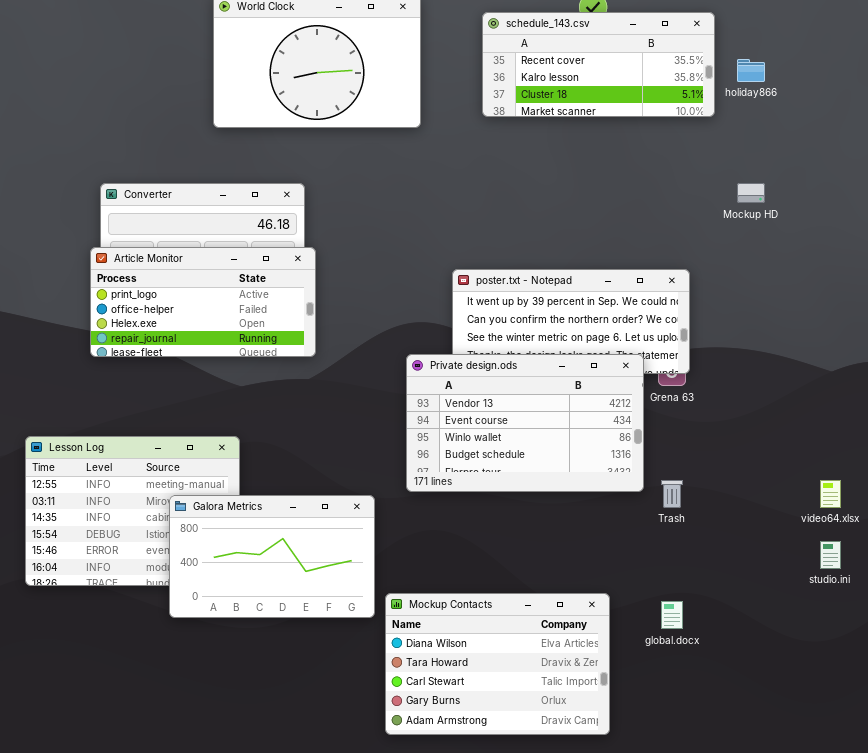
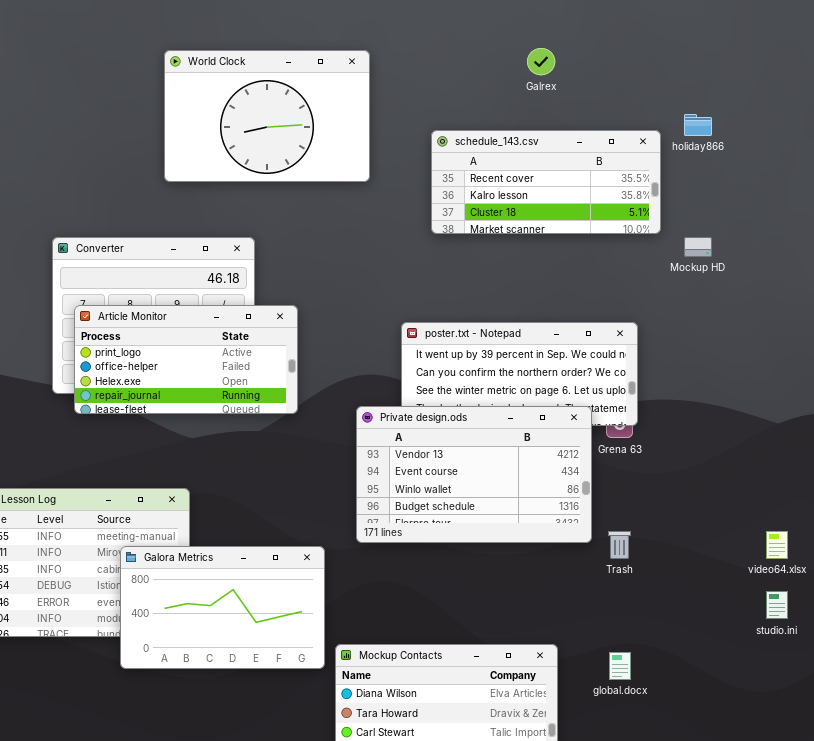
schedule_143.csv: [482,12,715,117] -> [431,130,661,234], moved
Article Monitor: [90,247,316,357] -> [74,305,298,414], moved

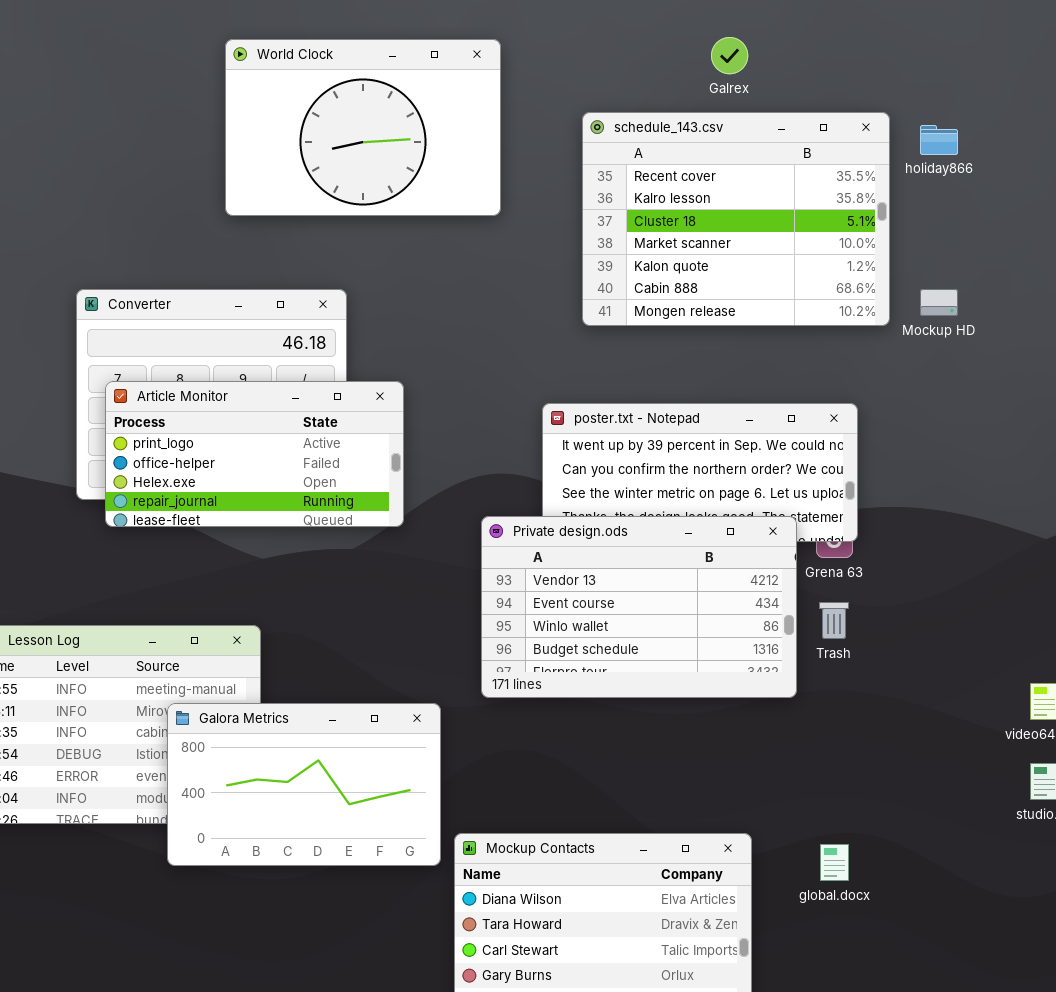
schedule_143.csv: [431,130,661,234] -> [582,112,890,326], moved, resized
Trash: [608,531,631,559] -> [819,602,849,639], moved

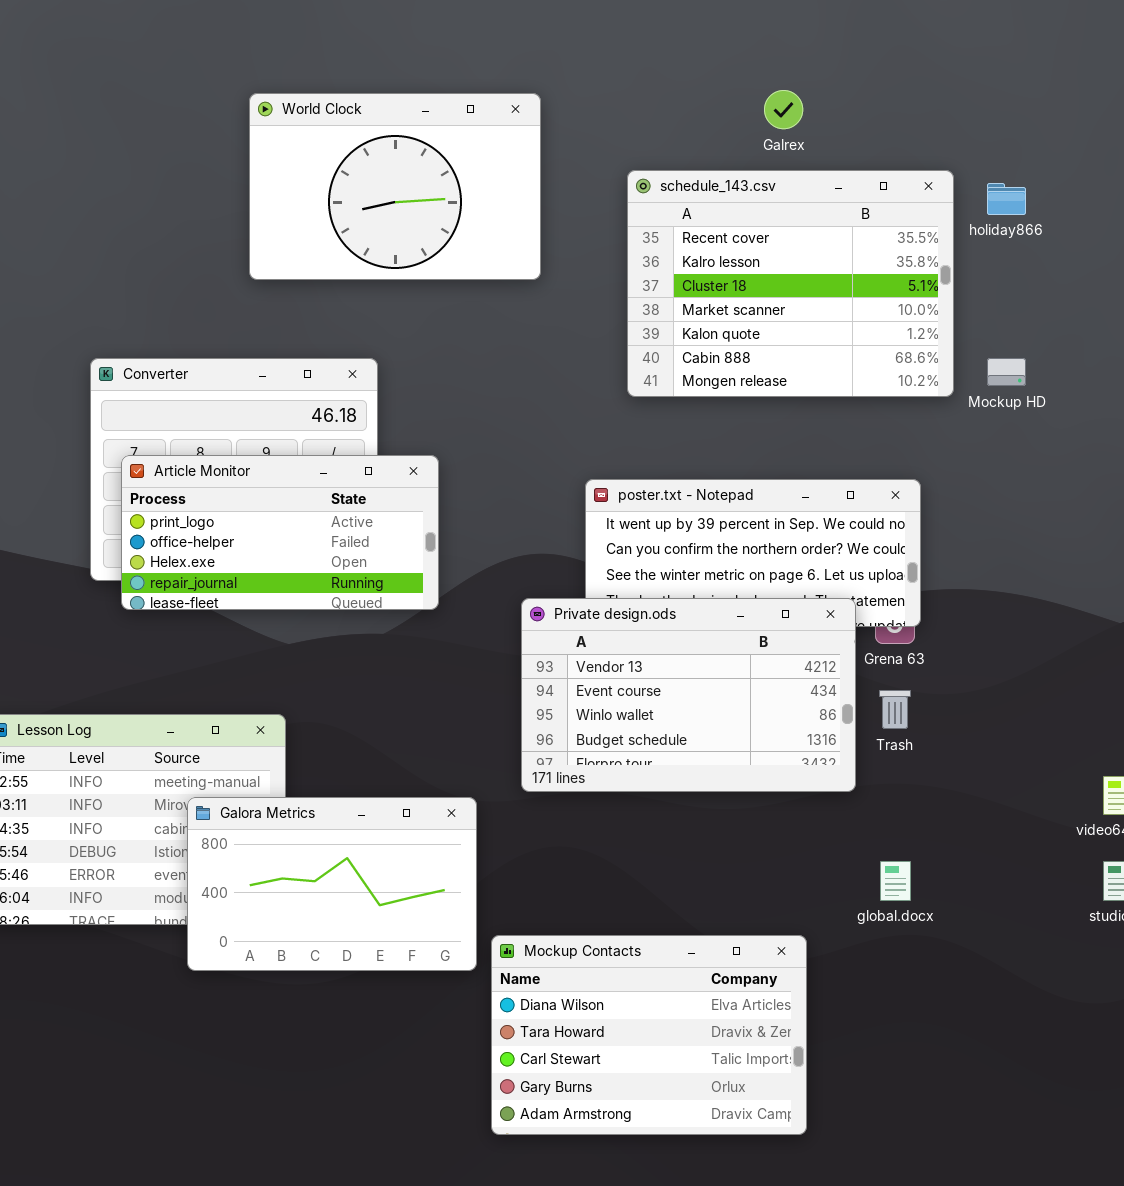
global.docx: [820,844,849,881] -> [880,861,911,901], moved

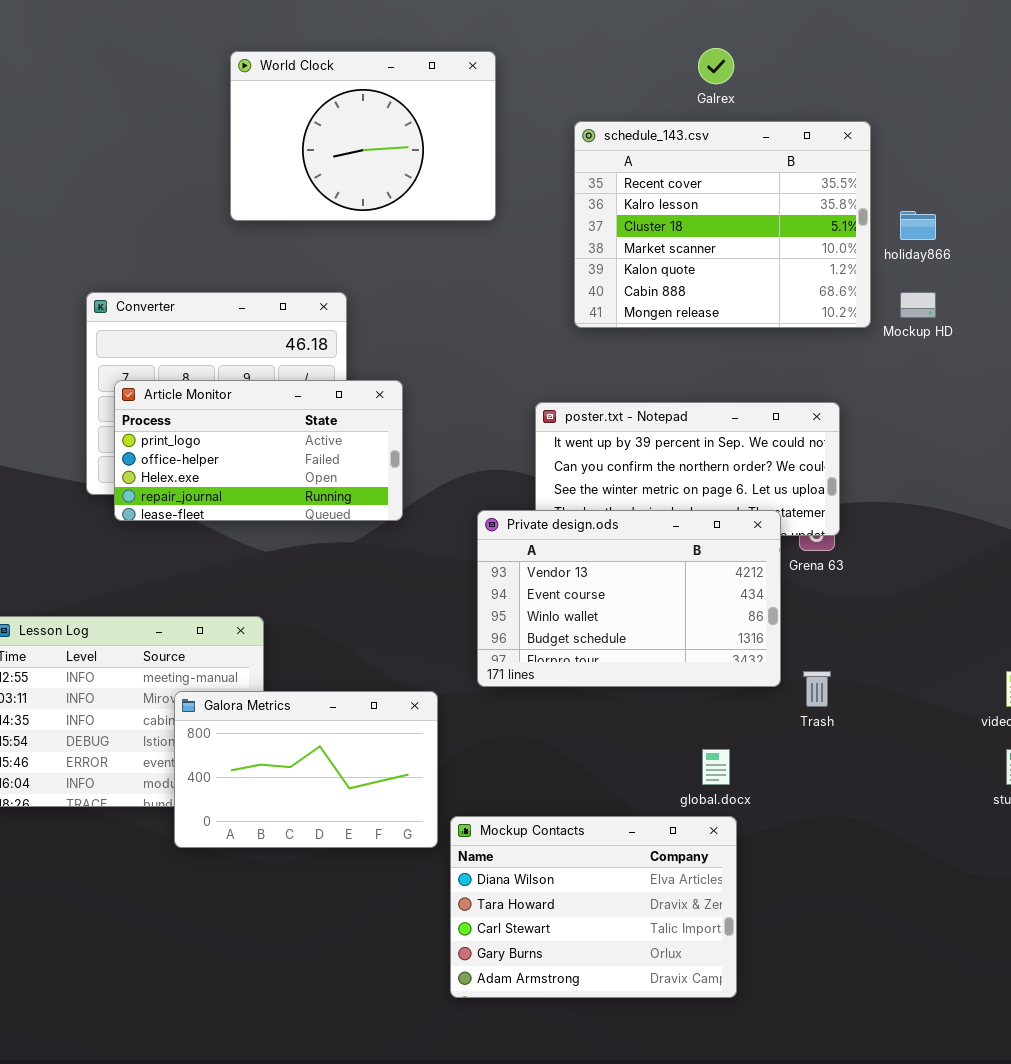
holiday866: [987,183,1026,215] -> [900,211,936,240], moved
Trash: [879,690,911,729] -> [803,671,831,707], moved
global.docx: [880,861,911,901] -> [702,749,730,785], moved

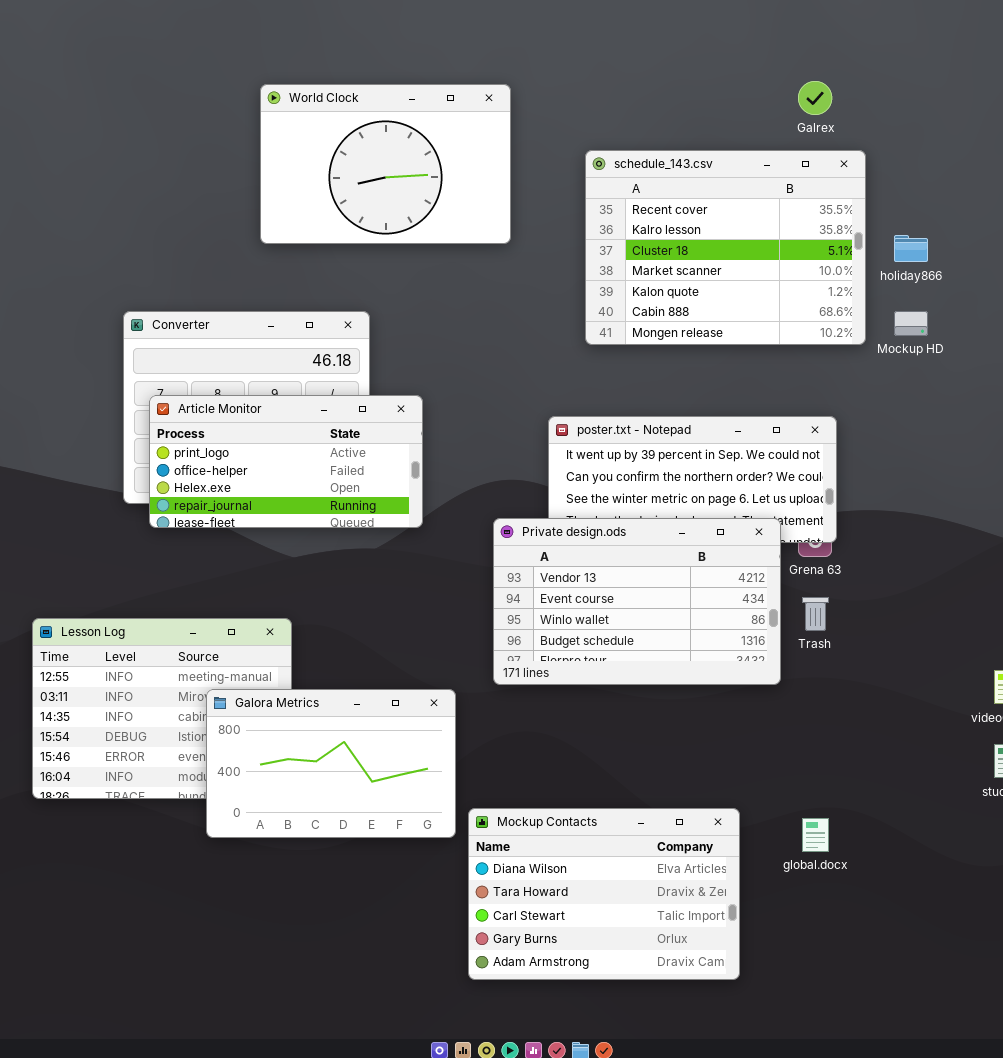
Galrex: [698,48,734,84] -> [798,81,832,115], moved
Trash: [803,671,831,707] -> [802,597,829,631], moved
global.docx: [702,749,730,785] -> [802,818,829,852], moved

